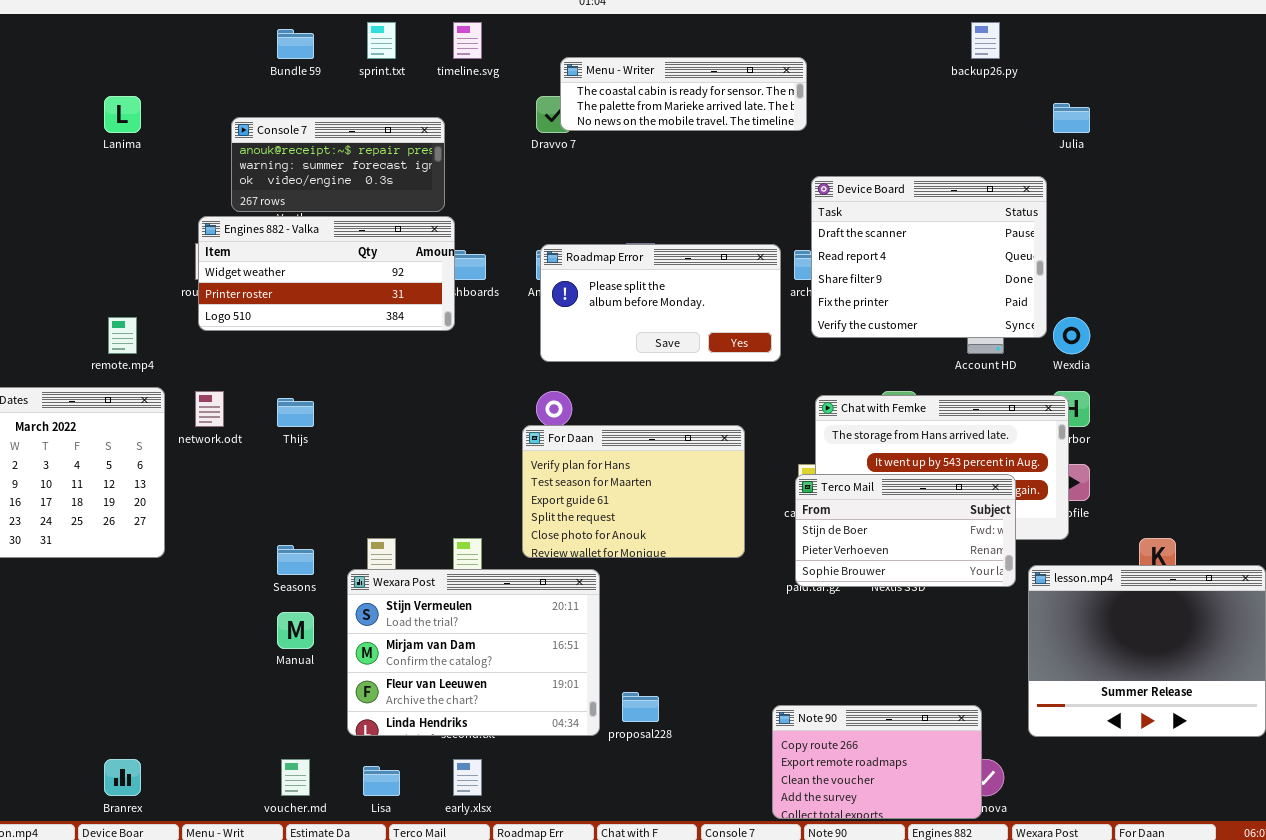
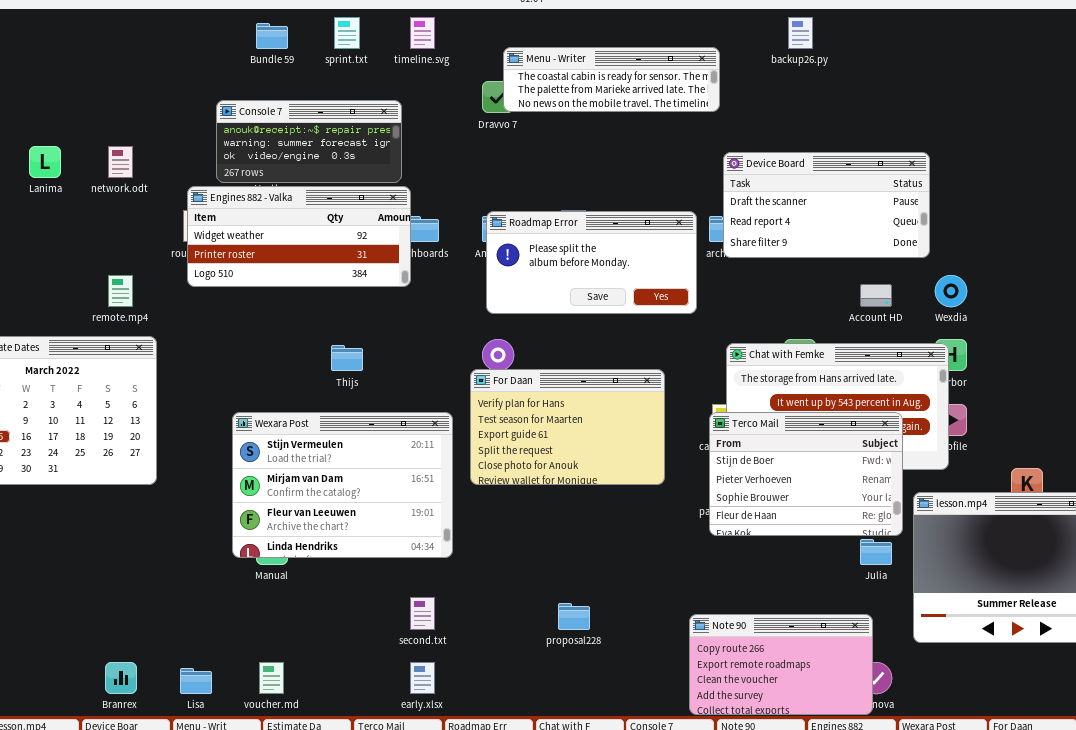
backup26.py: [971,22,1000,59] -> [788,17,813,49], moved
Lanima: [104,96,141,133] -> [29,146,61,178], moved
Julia: [1053,103,1090,133] -> [860,539,892,565], moved
Device Board: [811,176,1047,338] -> [723,152,930,258], resized
network.odt: [195,391,224,427] -> [108,146,133,178], moved
Thijs: [277,398,314,427] -> [331,345,363,371], moved
Terco Mail: [795,474,1016,587] -> [709,412,903,536], resized
Wexara Post: [347,569,600,736] -> [232,412,453,558], moved
Lisa: [363,766,400,796] -> [180,668,212,694], moved

